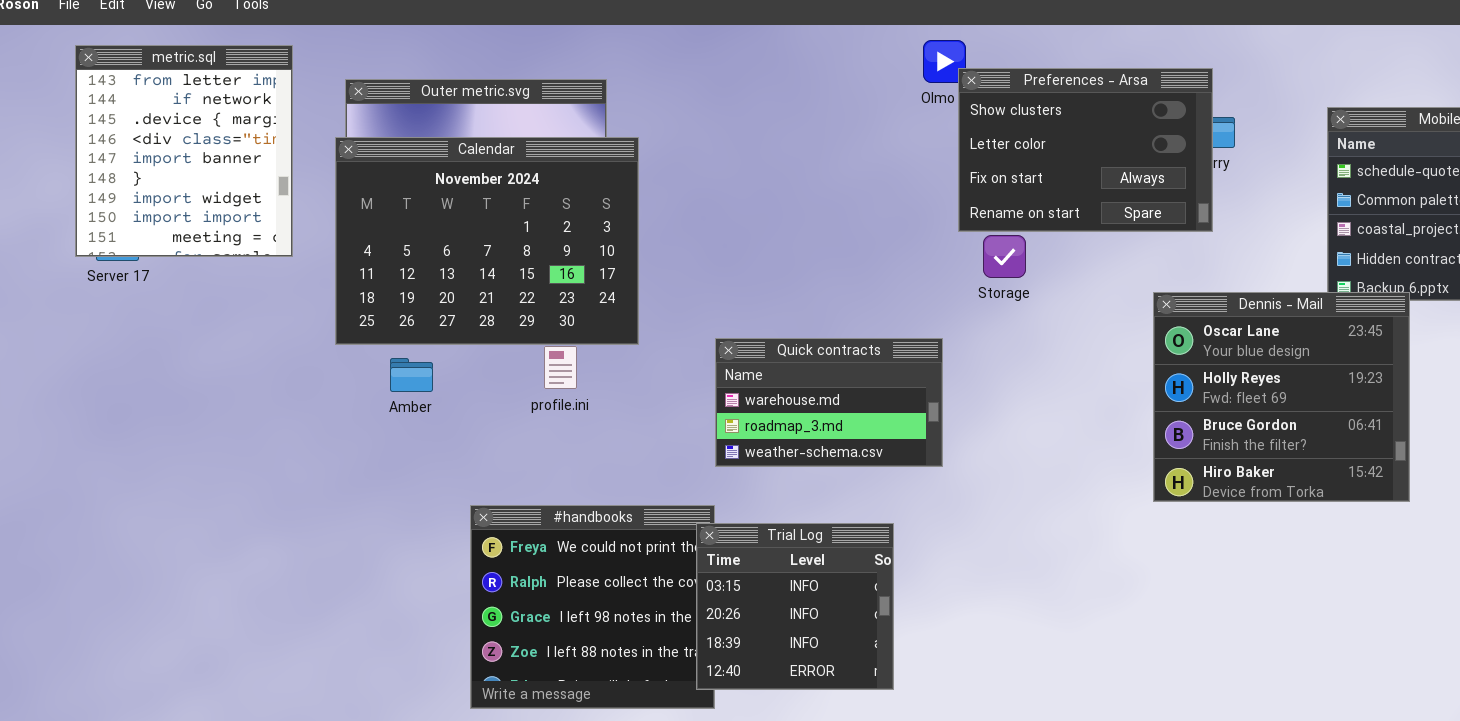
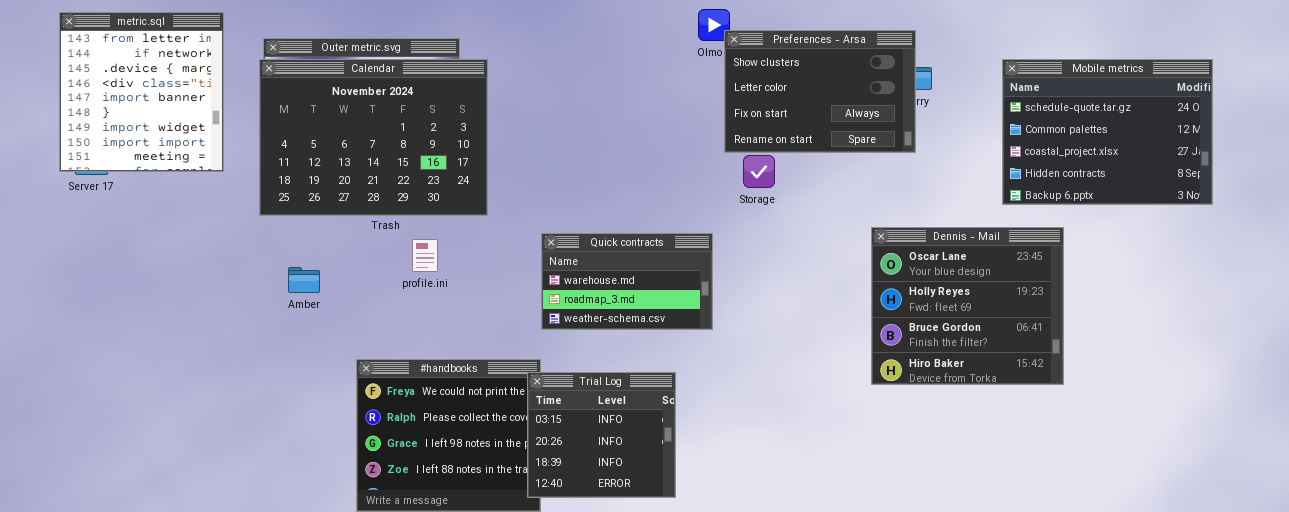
Calendar: [335,137,639,345] -> [259,59,488,216], moved
Dennis - Mail: [1153,292,1410,502] -> [871,227,1064,385], moved
Amber: [390,358,433,392] -> [288,267,320,293], moved

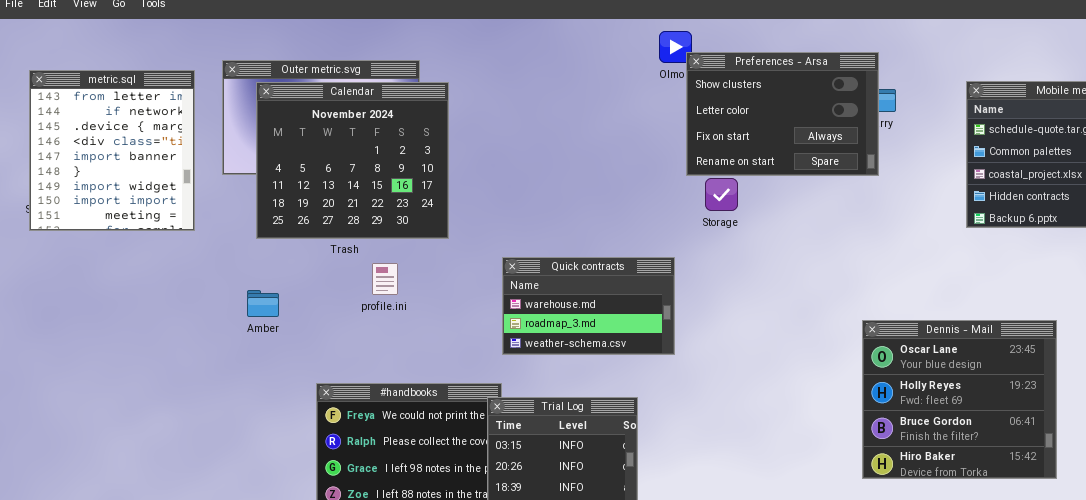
metric.sql: [59,12,224,172] -> [29,70,195,231], moved
Calendar: [259,59,488,216] -> [256,82,449,239], resized
Dennis - Mail: [871,227,1064,385] -> [862,320,1057,479], moved

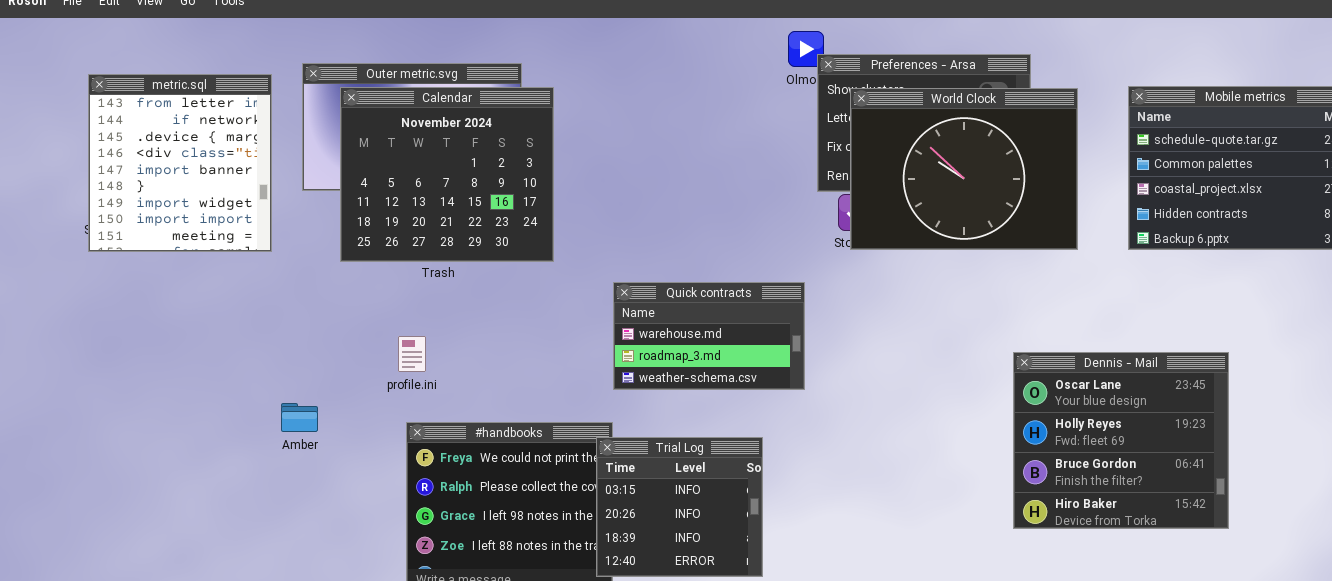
World Clock: none -> [850,88,1078,250], opened
profile.ini: [372,263,398,295] -> [398,336,426,372], moved
Amber: [247,290,279,317] -> [281,403,318,432], moved

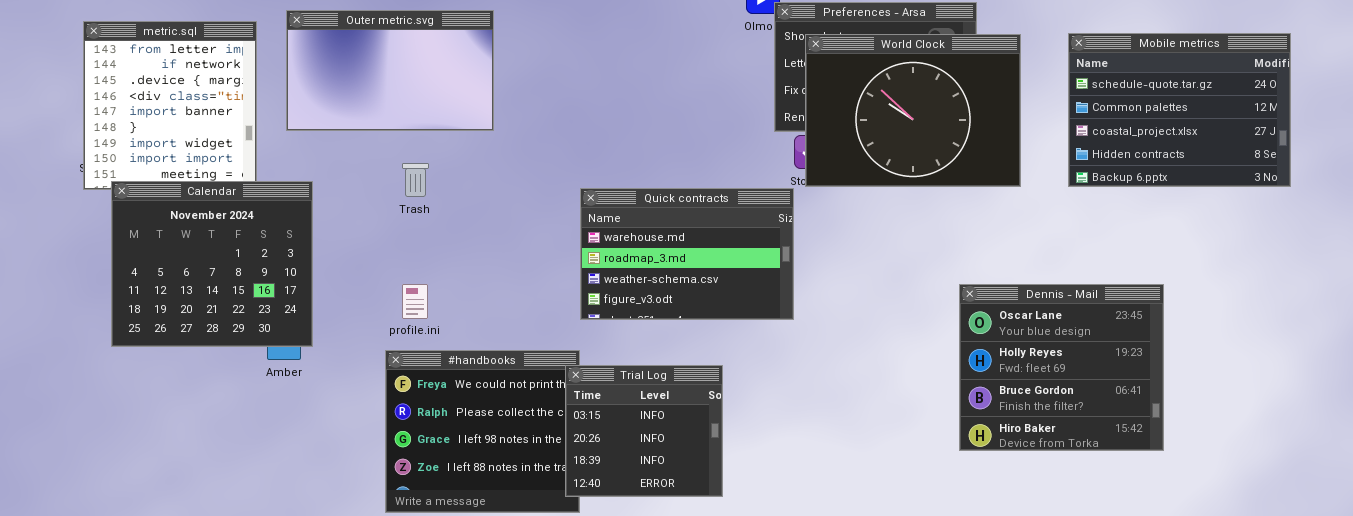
Calendar: [340,87,554,262] -> [111,181,313,347], moved
Quick contracts: [613,282,805,390] -> [580,188,794,320], resized
profile.ini: [398,336,426,372] -> [402,284,428,319], moved

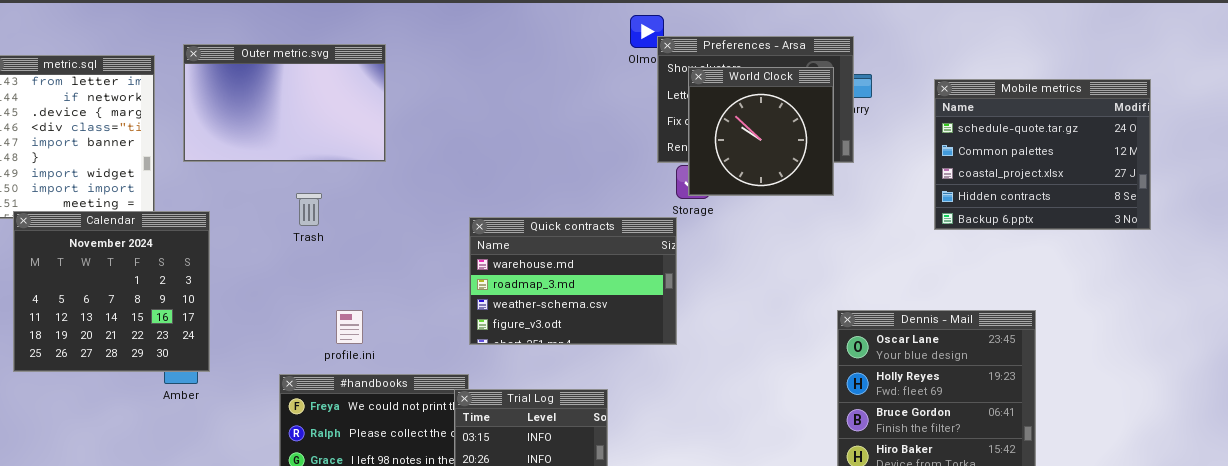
Mobile metrics: [1068,33,1291,187] -> [934,79,1151,230], moved
World Clock: [805,34,1021,187] -> [688,67,834,196], resized
profile.ini: [402,284,428,319] -> [336,310,363,344], moved

